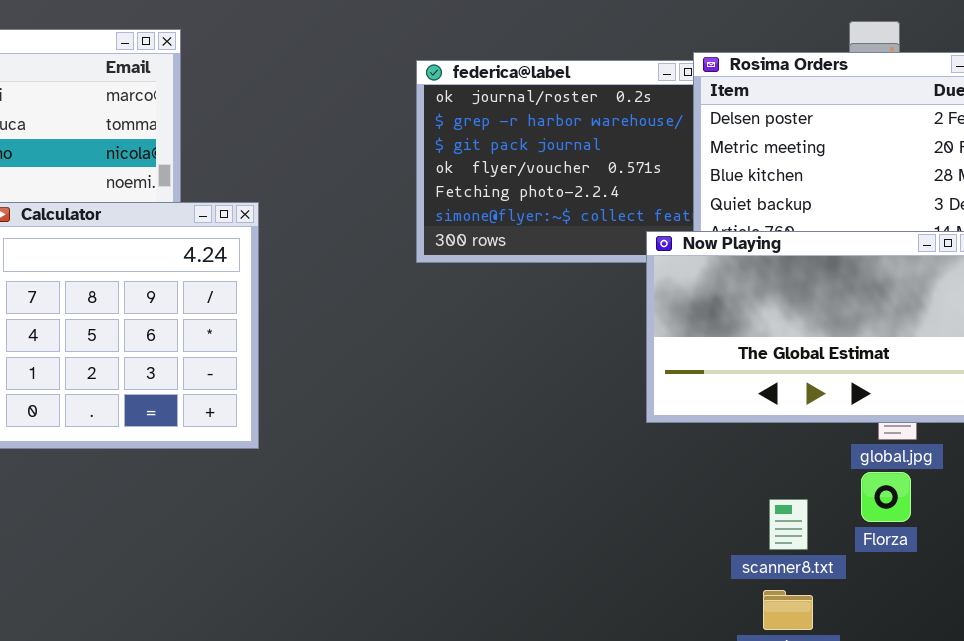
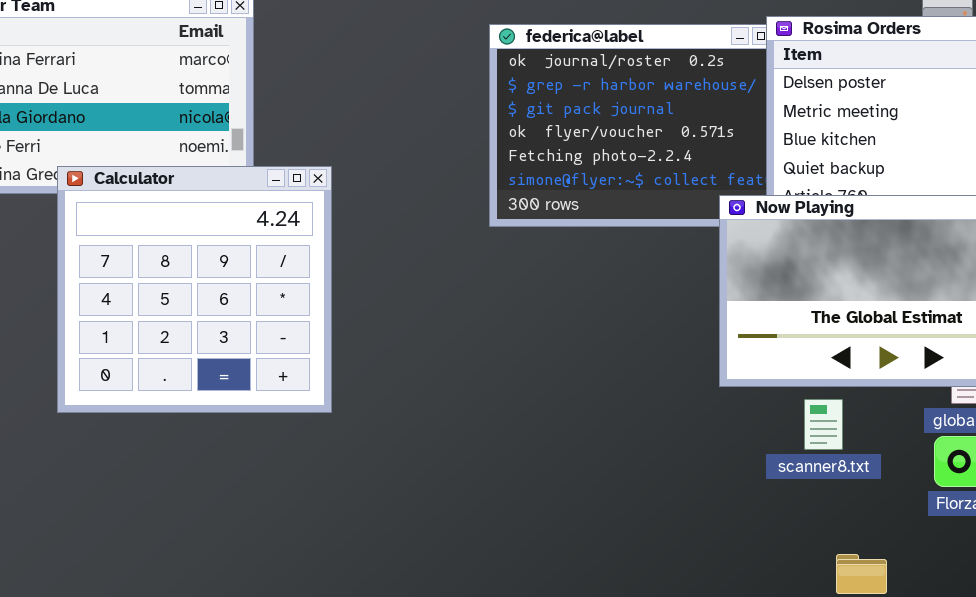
scanner8.txt: [769,499,808,550] -> [804,399,843,450], moved

